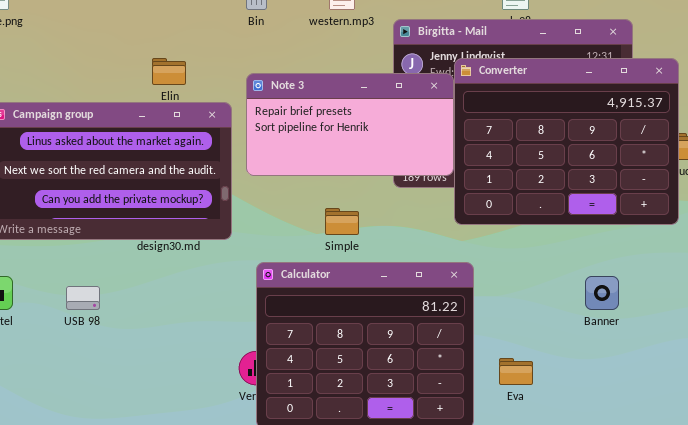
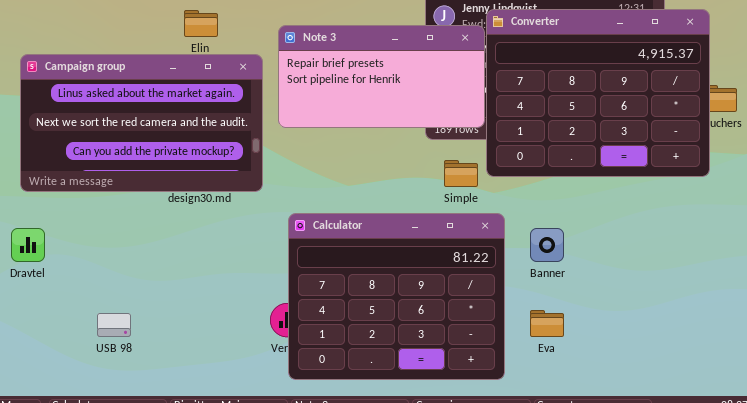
Simple: [325,208,359,235] -> [444,160,478,187], moved
Banner: [585,276,619,310] -> [530,228,564,262], moved
USB 98: [66,286,100,310] -> [97,313,131,337], moved

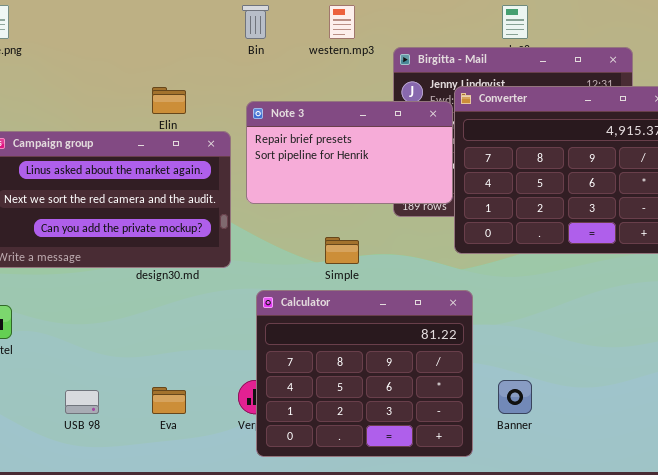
Simple: [444,160,478,187] -> [325,237,359,264], moved
Banner: [530,228,564,262] -> [498,380,532,414], moved
Eva: [530,310,564,337] -> [152,387,186,414], moved

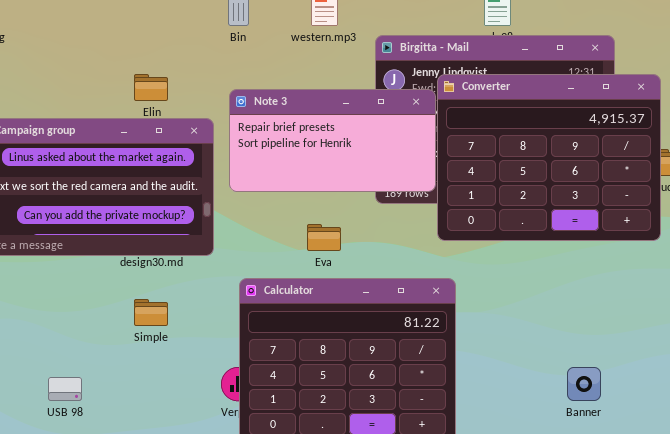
Simple: [325,237,359,264] -> [134,299,168,326], moved
Banner: [498,380,532,414] -> [567,367,601,401], moved
Eva: [152,387,186,414] -> [307,224,341,251], moved

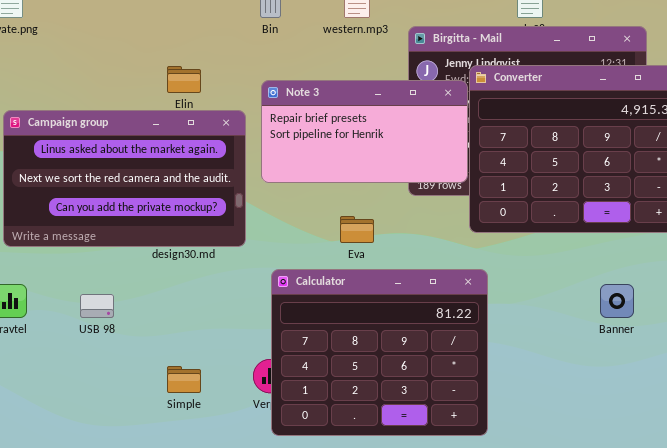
Simple: [134,299,168,326] -> [167,366,201,393], moved
Banner: [567,367,601,401] -> [600,284,634,318], moved
USB 98: [48,377,82,401] -> [80,294,114,318], moved

